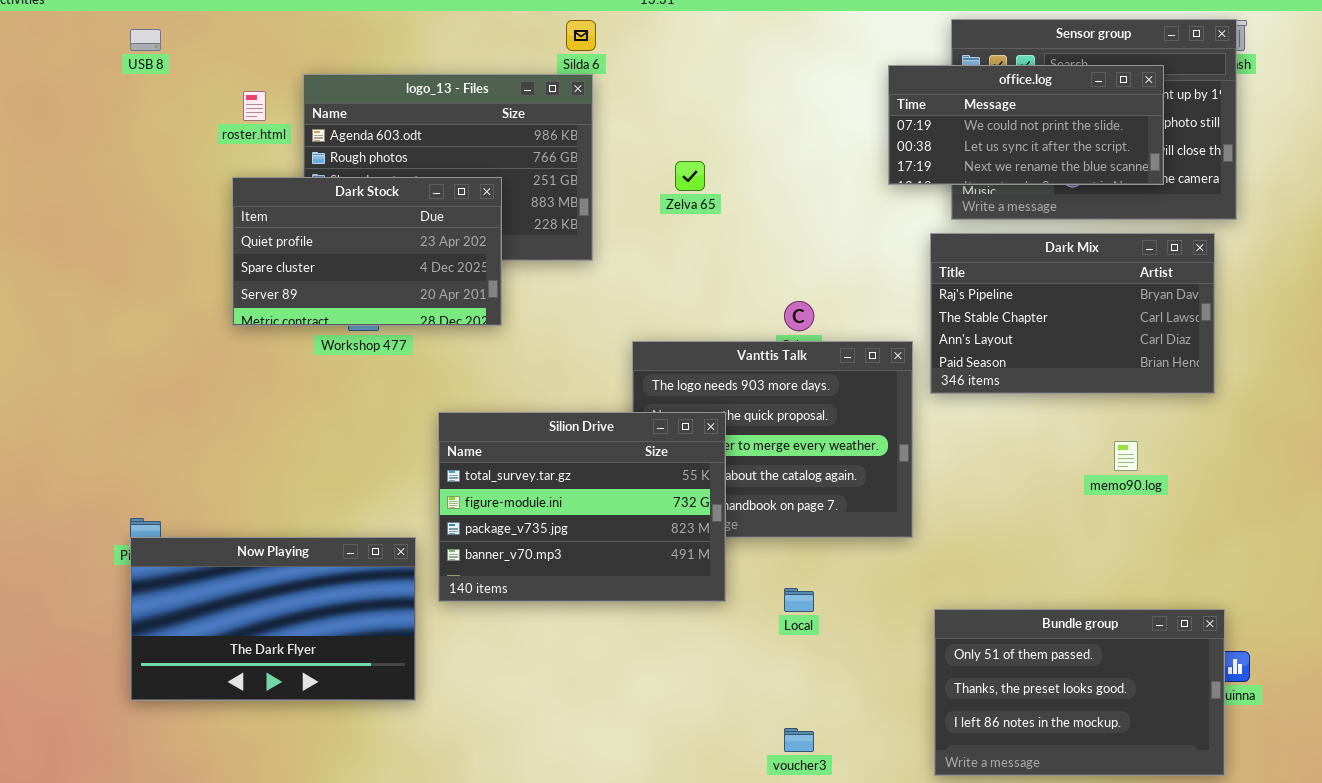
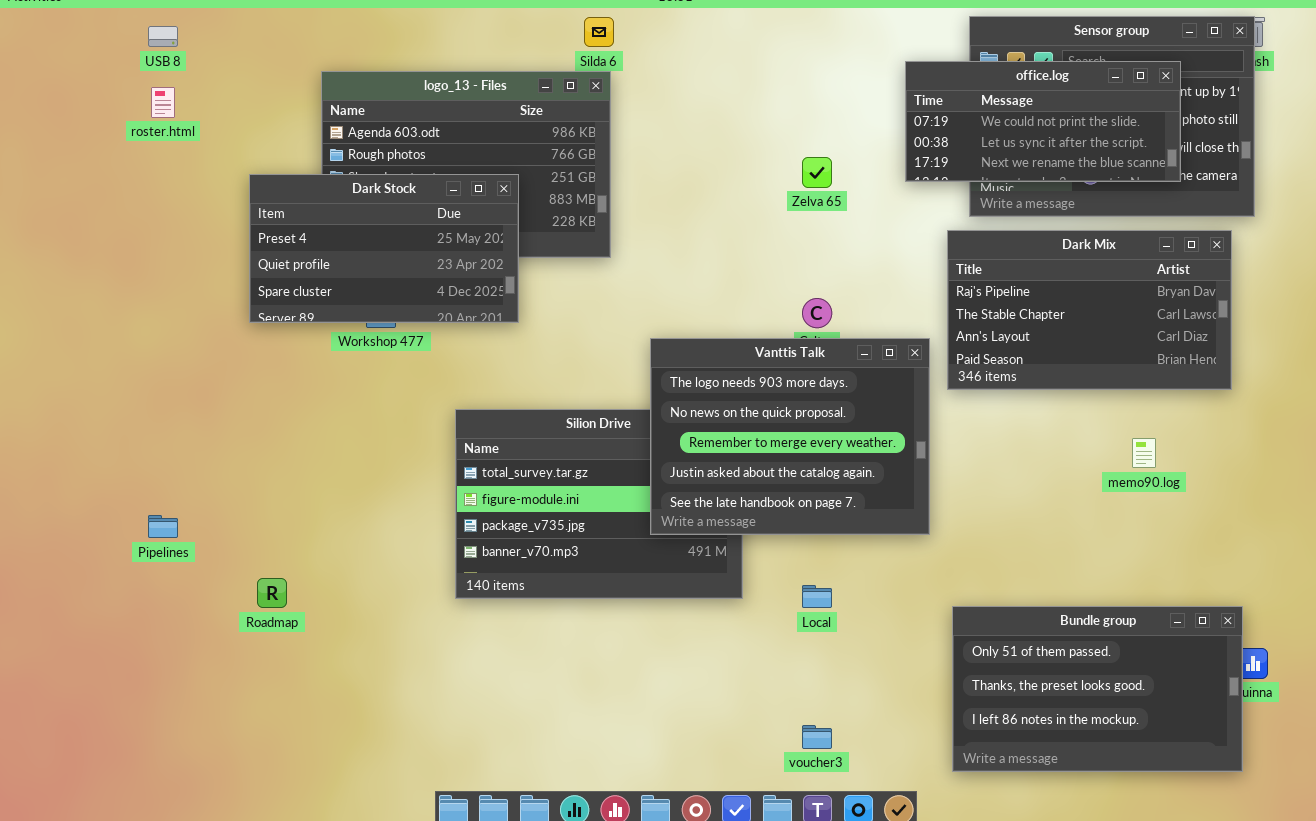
roster.html: [243,91,266,121] -> [151,87,175,118], moved
Zelva 65: [675,161,705,191] -> [802,157,832,188], moved
Dark Stock: [232,177,502,326] -> [249,174,519,323], scrolled up 1 row
Vanttis Talk: [632,341,913,538] -> [650,338,930,535], raised
Now Playing: [130,537,416,701] -> none, closed

